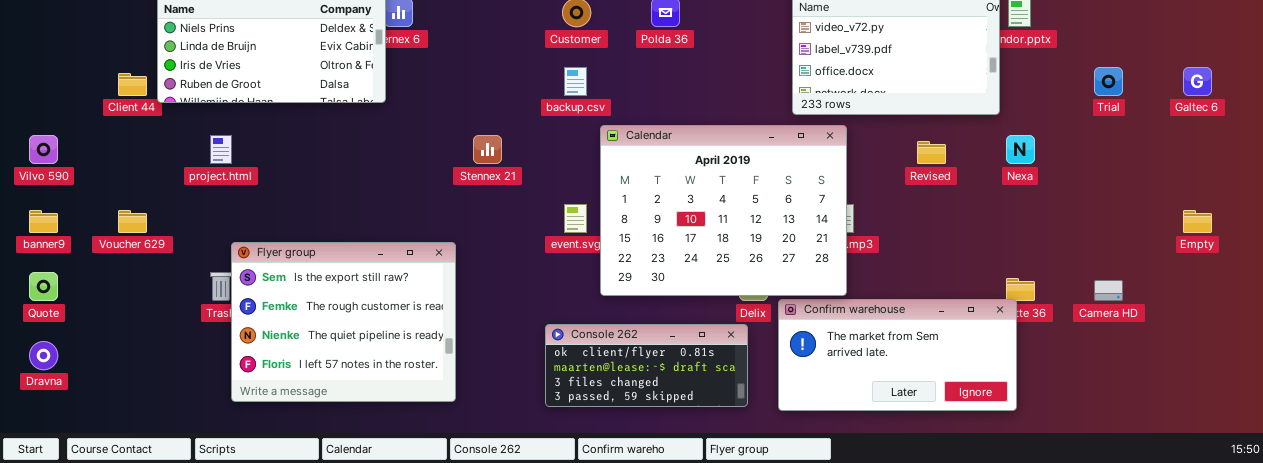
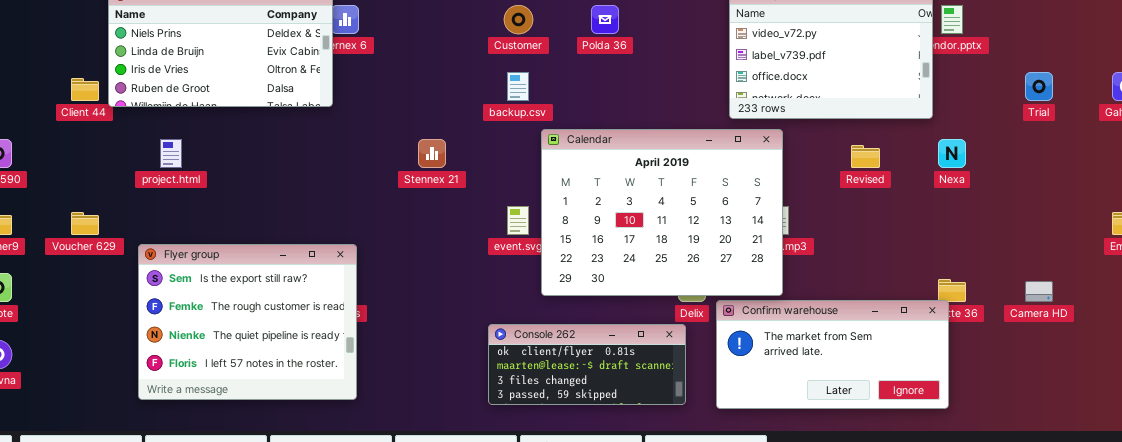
Flyer group: [231,242,456,402] -> [138,244,357,400], moved

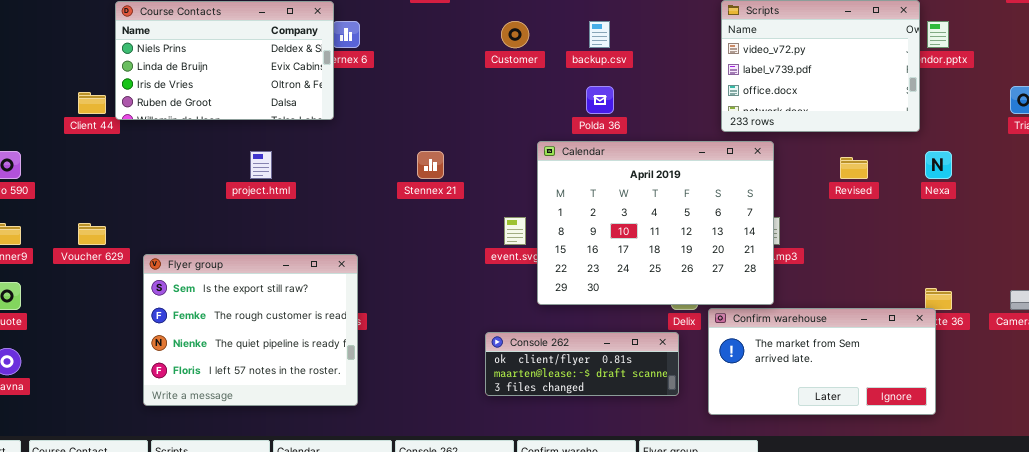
Polda 36: [591,5,619,34] -> [586,86,614,114], moved
backup.csv: [507,72,529,101] -> [589,21,610,48], moved
project.html: [160,139,182,168] -> [250,151,272,179], moved
Console 262: [488,324,686,405] -> [485,332,679,396], resized

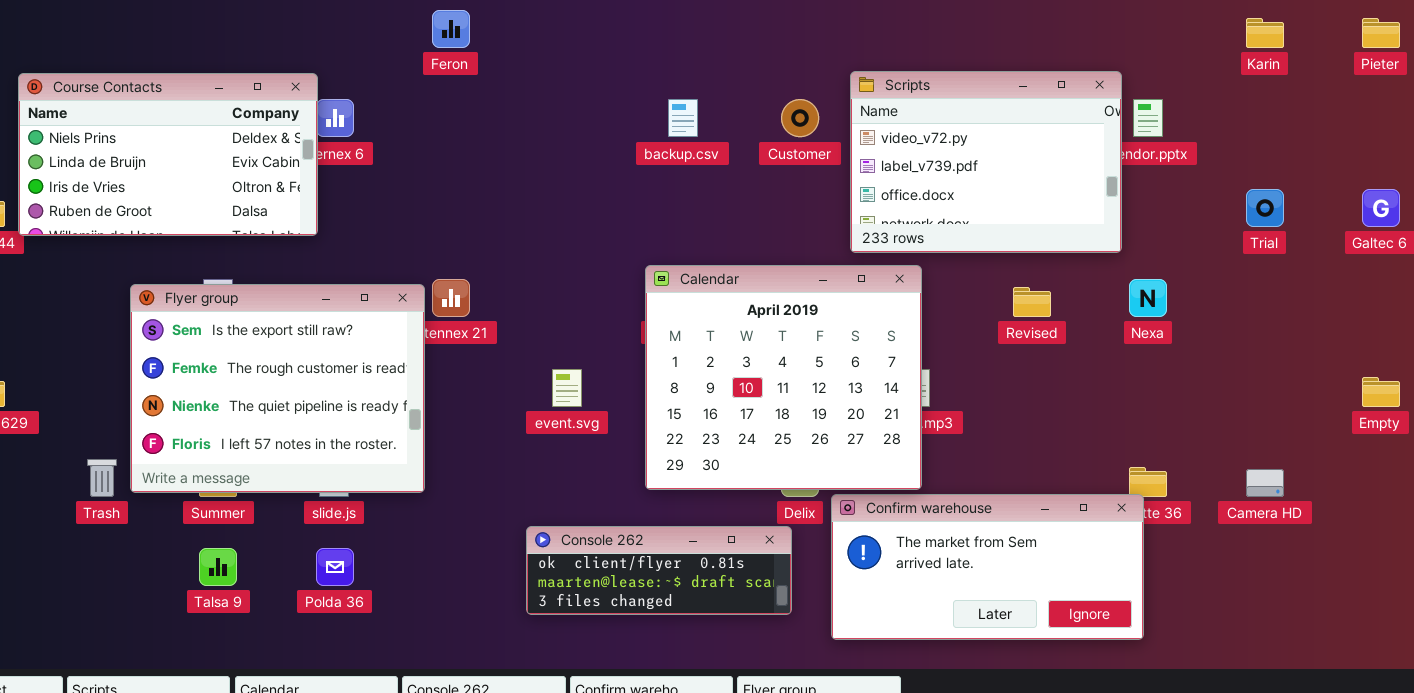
Customer: [501,21,529,48] -> [781,99,819,137], moved
Polda 36: [586,86,614,114] -> [316,548,354,586], moved
Calendar: [537,141,774,305] -> [645,265,922,490], resized
Flyer group: [143,254,358,406] -> [130,284,425,493], moved

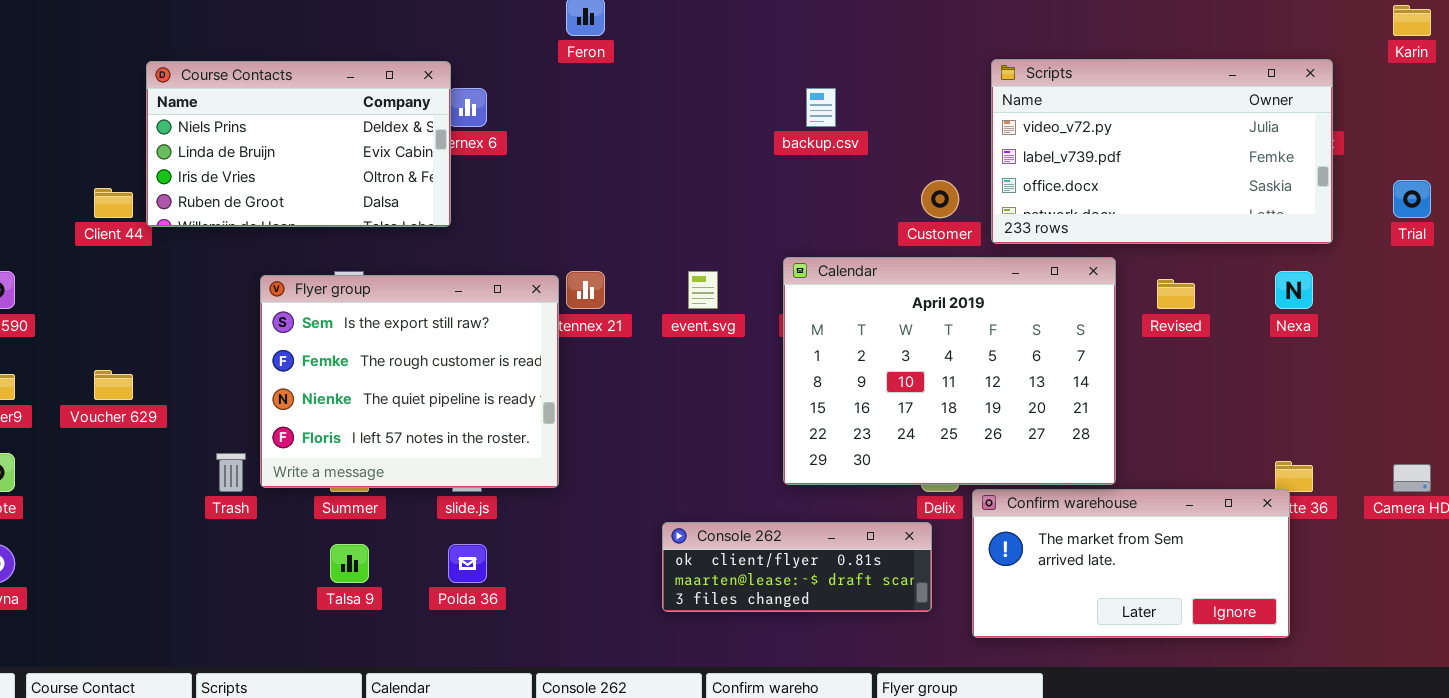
Scripts: [850,71,1122,253] -> [991,59,1333,244], resized
Customer: [781,99,819,137] -> [921,180,959,218], moved
Calendar: [645,265,922,490] -> [783,257,1116,485], resized
event.svg: [552,369,582,407] -> [688,271,718,309], moved

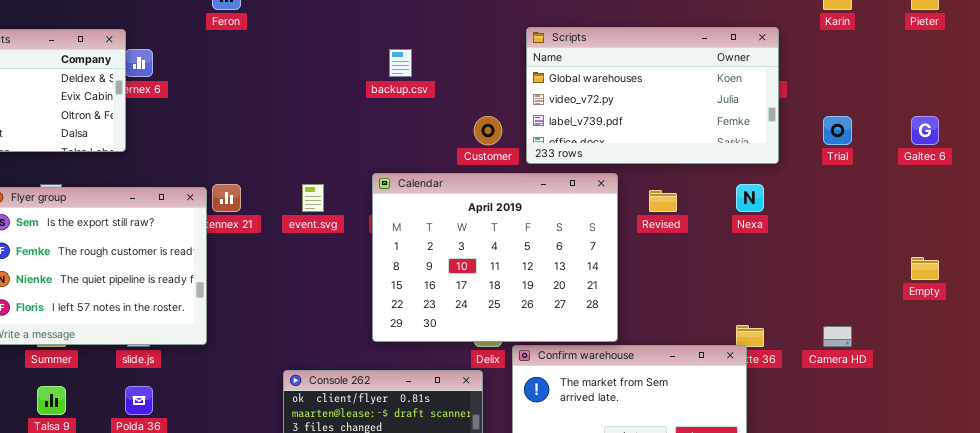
Scripts: [991,59,1333,244] -> [526,27,779,164], scrolled up 1 row

